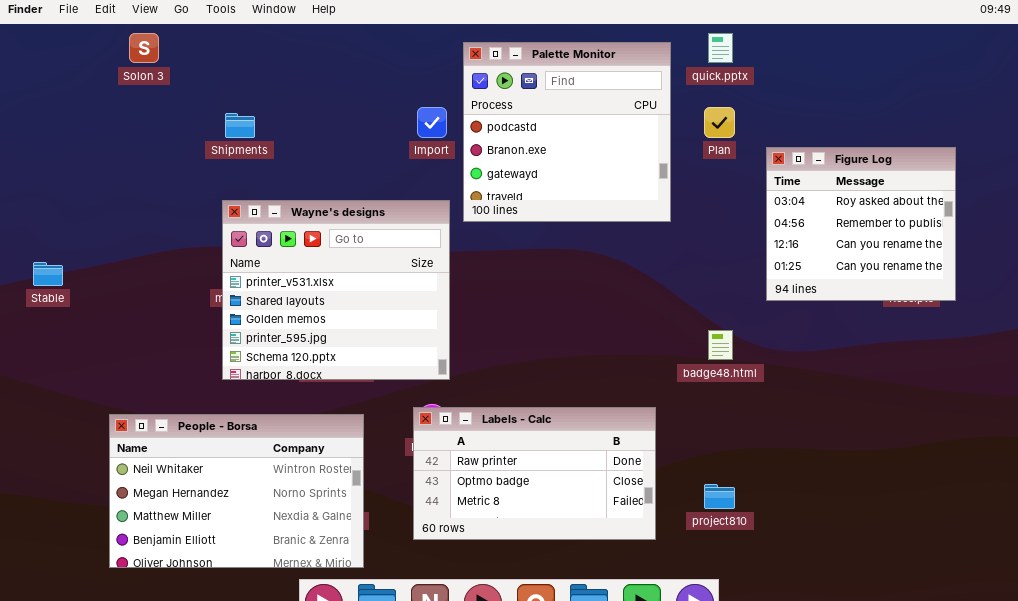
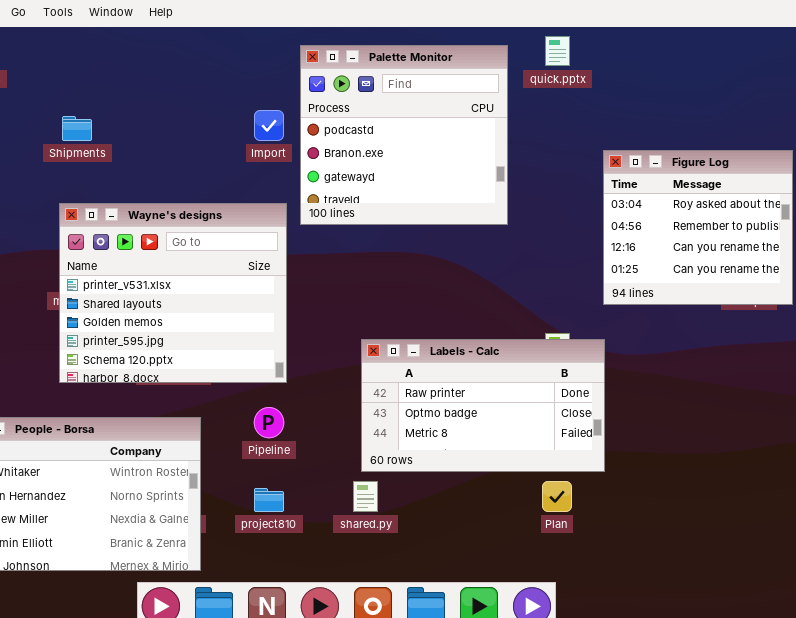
Plan: [704,107,735,138] -> [542,481,572,512], moved
Labels - Calc: [413,407,656,540] -> [361,339,605,472], moved
project810: [704,484,735,509] -> [254,488,284,512], moved

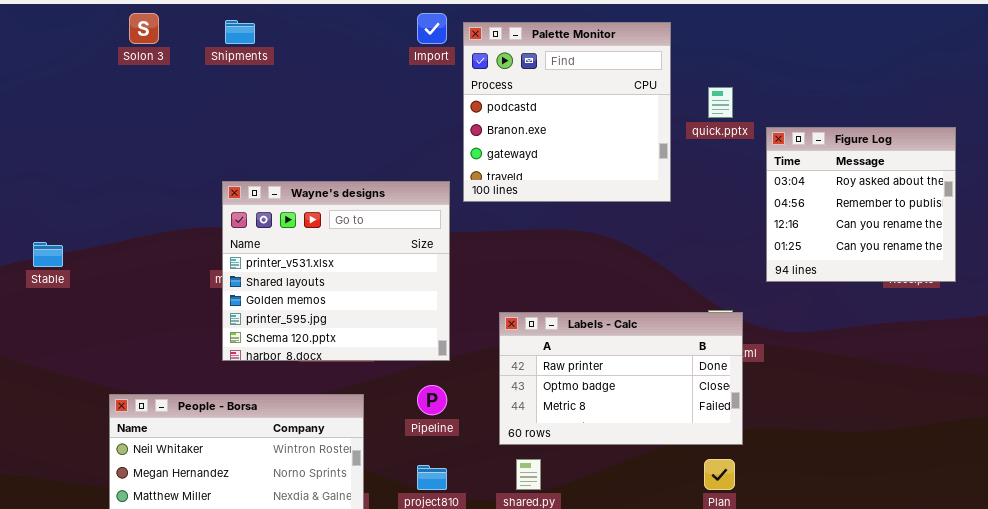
quick.pptx: [545,36,570,66] -> [708,87,733,118], moved
Import: [254,110,284,141] -> [417,13,447,44], moved
Shipments: [62,116,92,141] -> [225,20,255,44], moved
Labels - Calc: [361,339,605,472] -> [499,312,743,445], moved

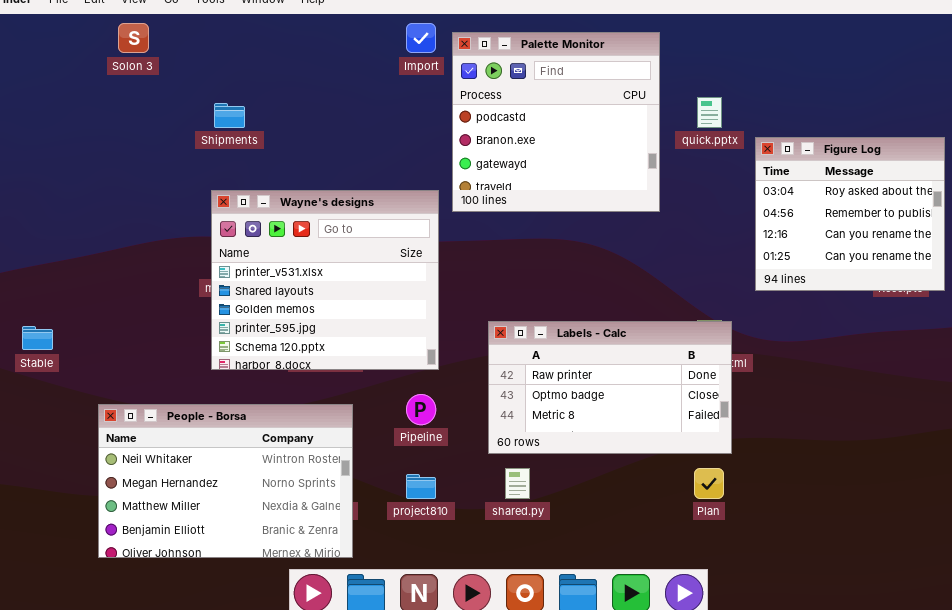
Shipments: [225,20,255,44] -> [214,103,245,128], moved
Stable: [33,242,63,267] -> [22,326,53,350], moved

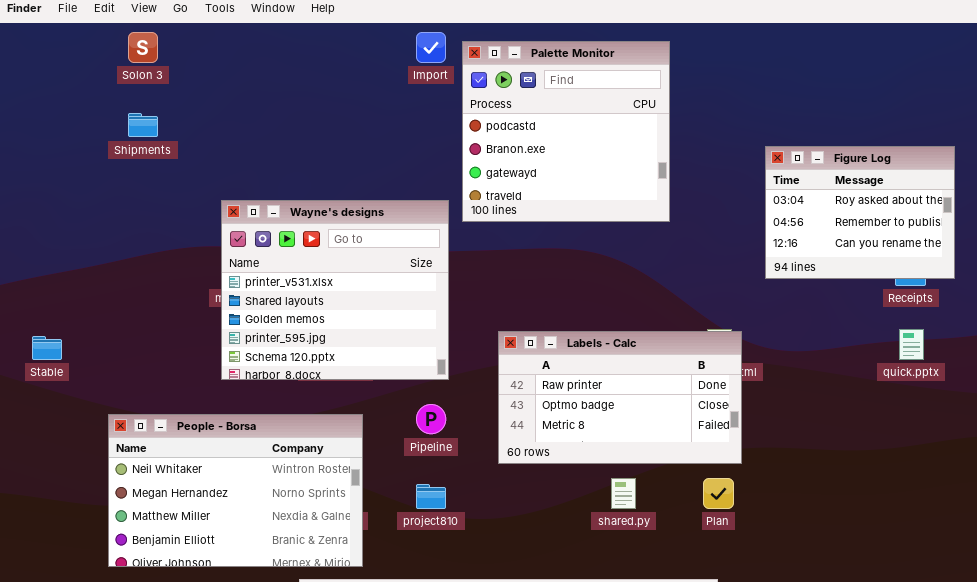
quick.pptx: [697,97,722,128] -> [899,329,924,360], moved
Shipments: [214,103,245,128] -> [128,113,158,137], moved
Figure Log: [755,137,945,291] -> [765,146,955,279], resized
shared.py: [505,468,530,499] -> [611,478,636,509], moved

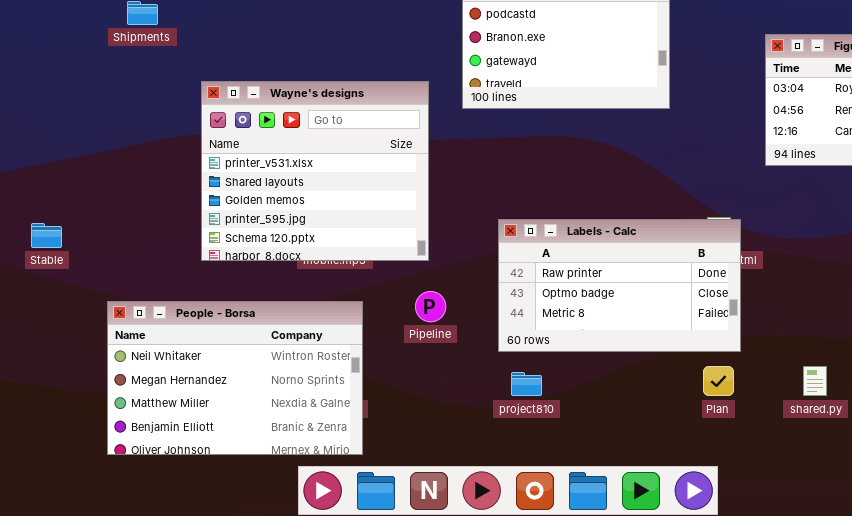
Wayne's designs: [221,200,449,380] -> [201,81,429,261], moved
shared.py: [611,478,636,509] -> [803,366,827,396], moved
project810: [416,484,446,509] -> [511,372,542,396], moved

